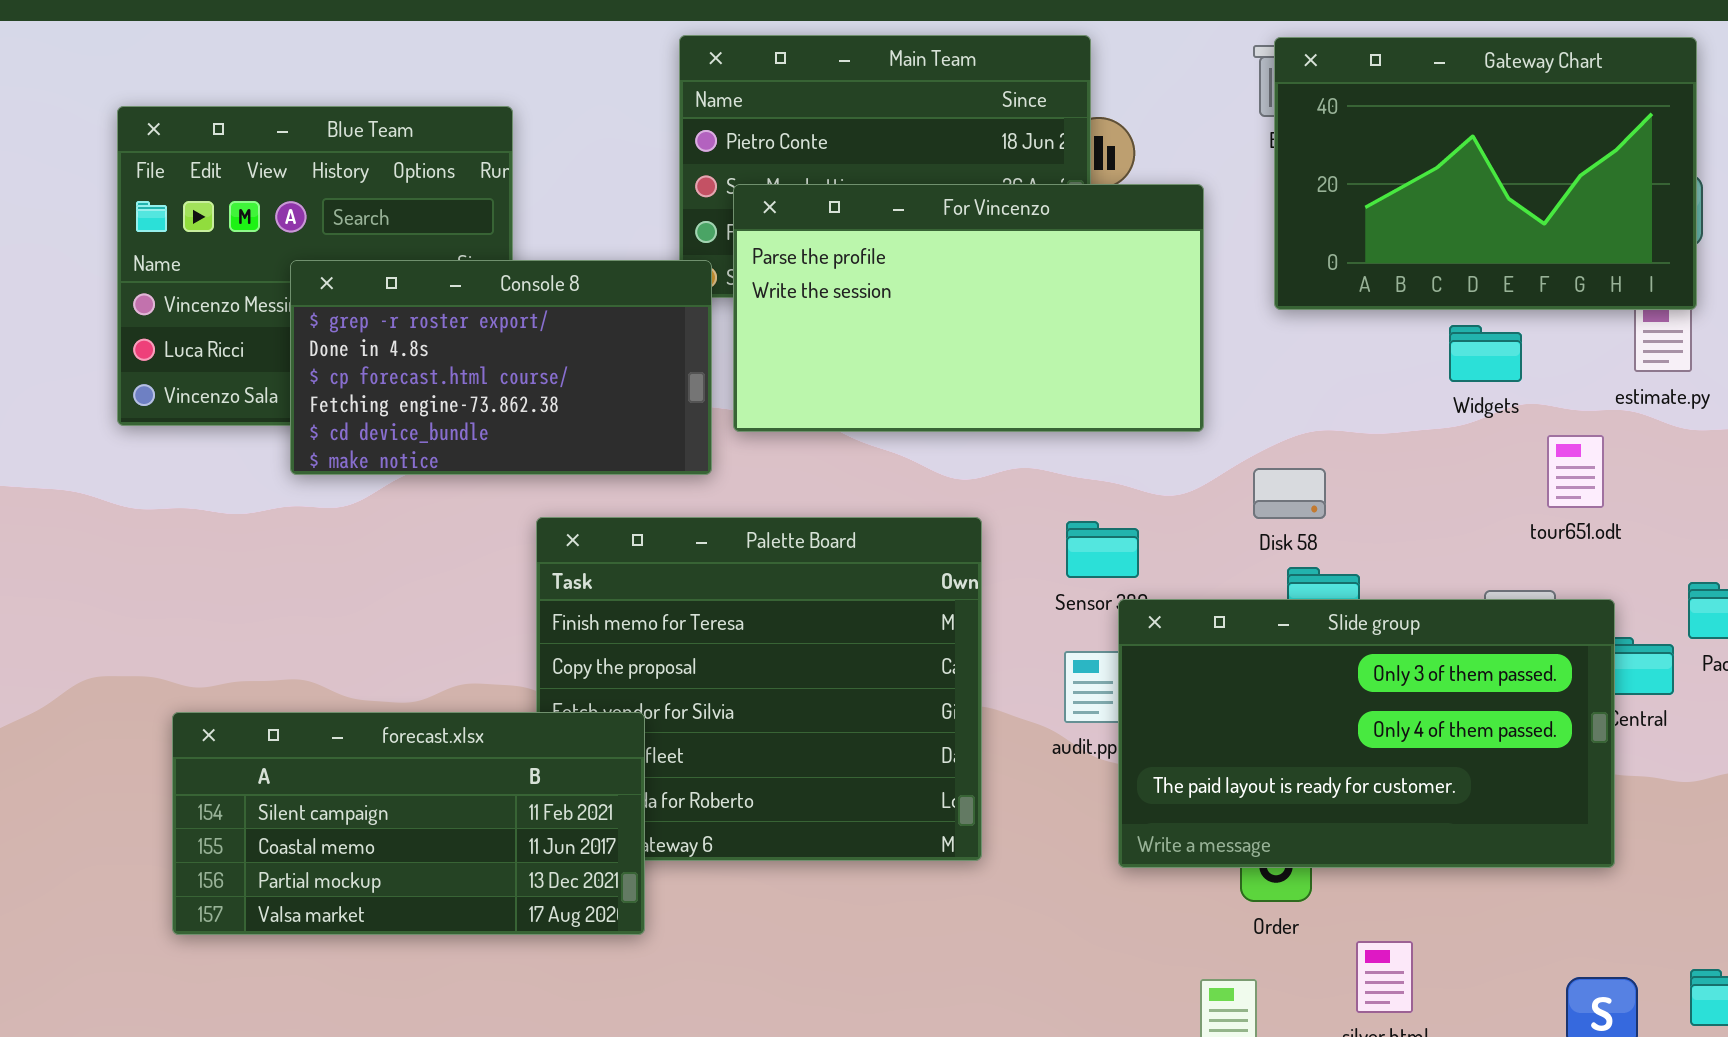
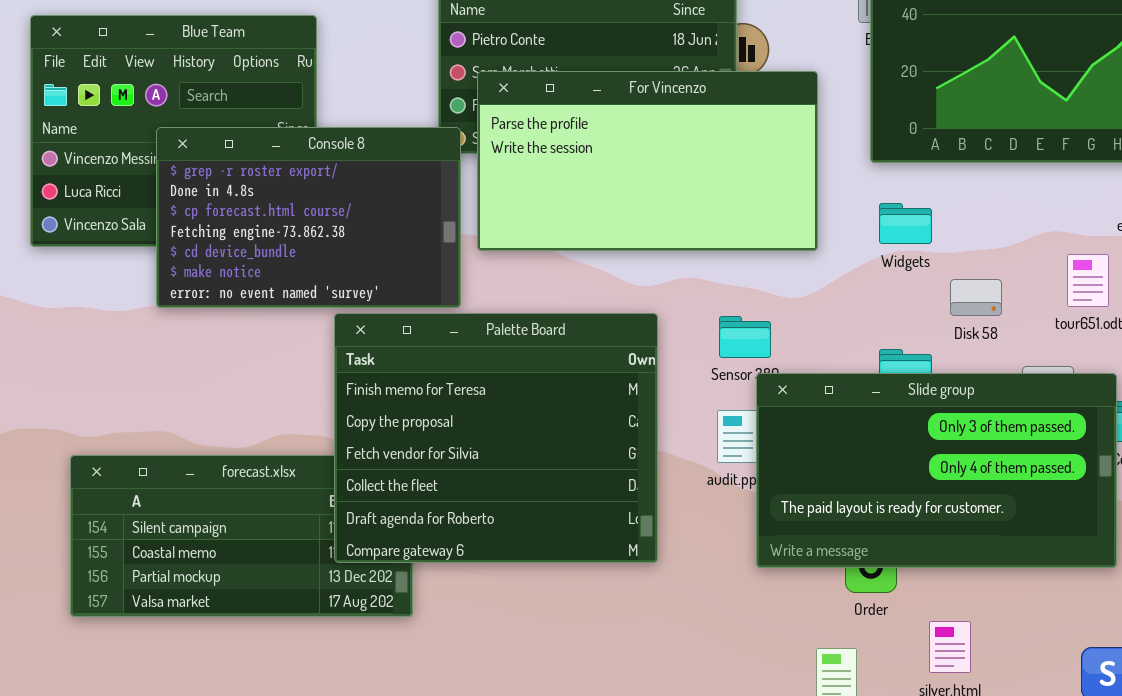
Console 8: [290,260,712,475] -> [156,127,461,308], resized
Widgets: [1449,325,1522,382] -> [879,203,932,244], moved
Disk 58: [1253,468,1326,519] -> [950,279,1002,316], moved
Palette Board: [536,517,982,861] -> [334,313,658,563], raised

